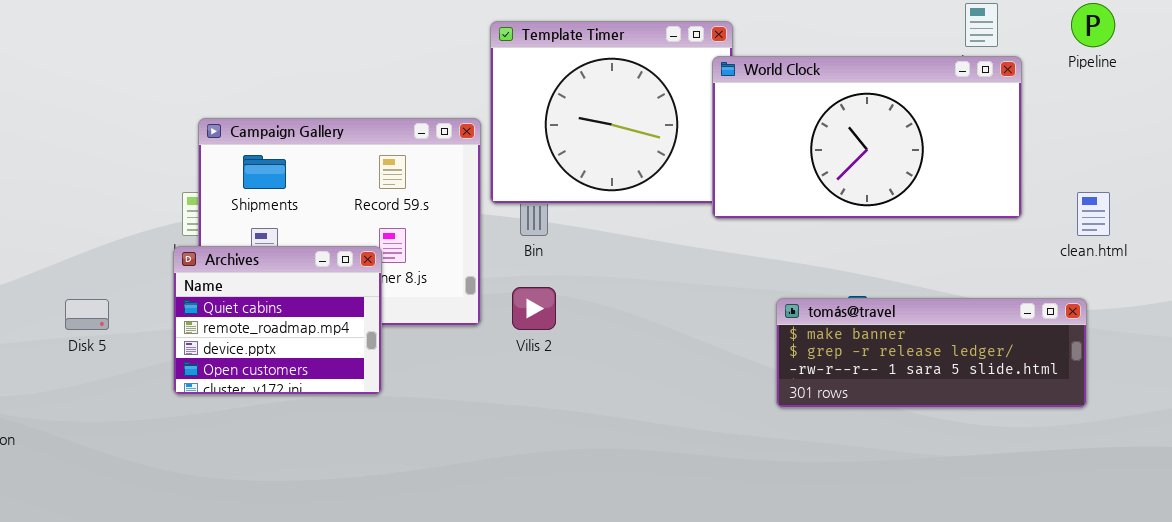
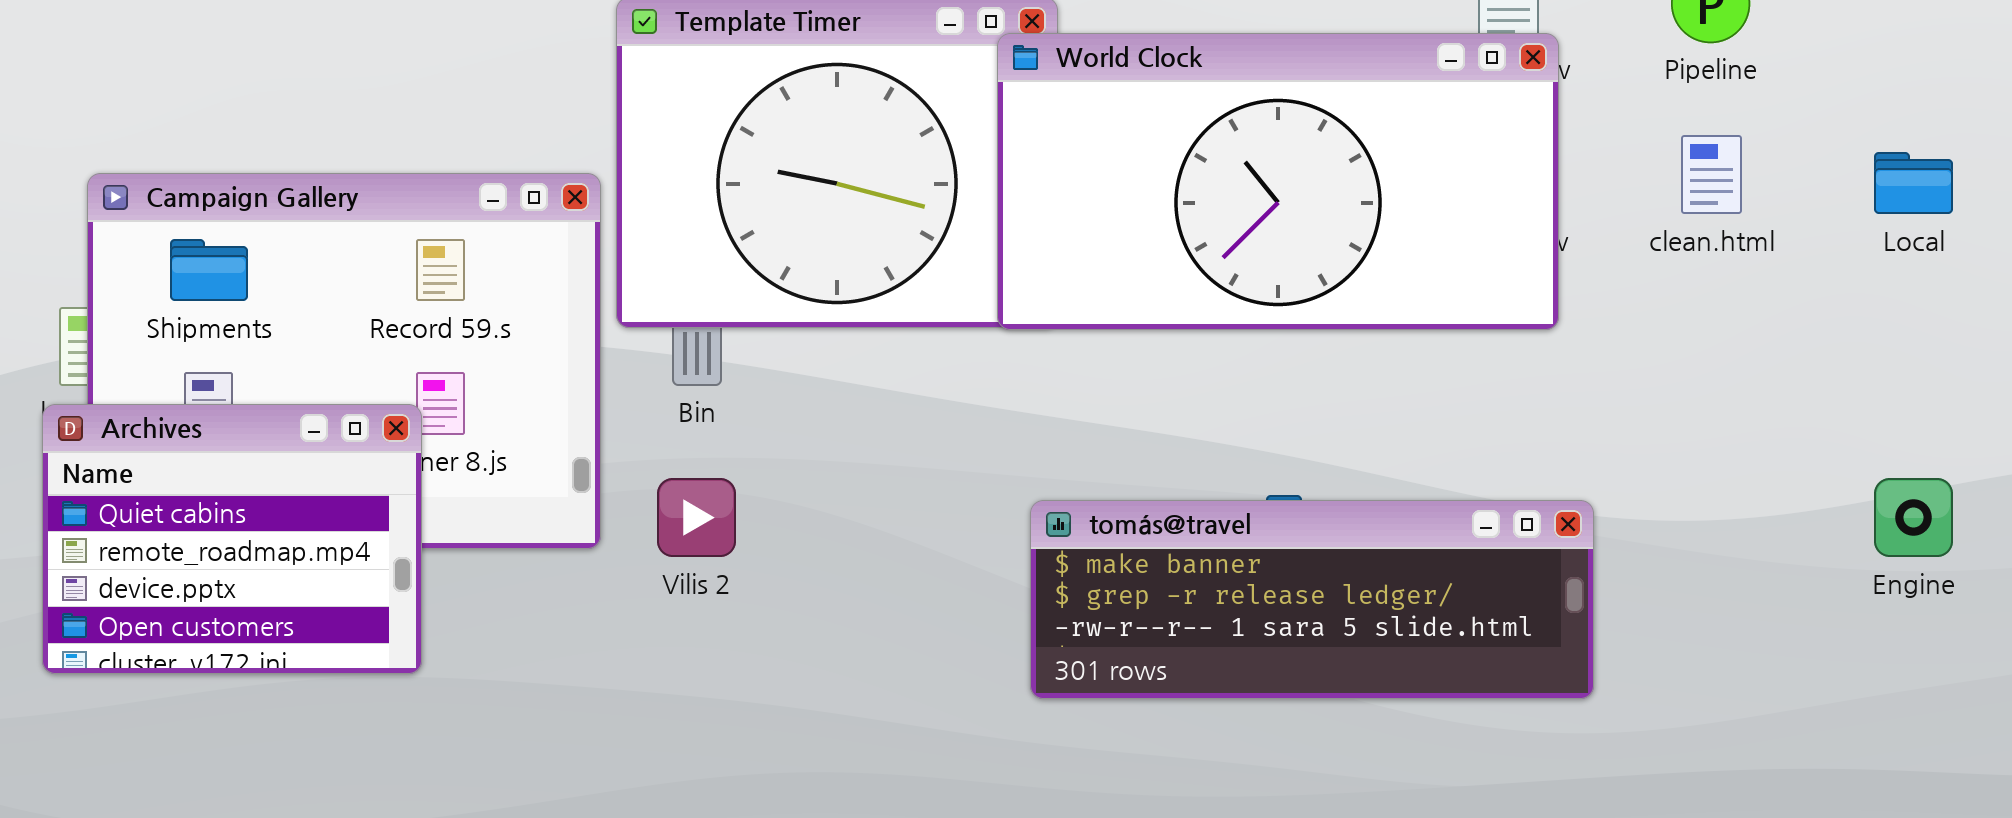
World Clock: [712,56,1022,219] -> [997,33,1559,330], moved
clean.html: [1077,192,1110,236] -> [1681,135,1742,214], moved
tomás@travel: [776,298,1087,408] -> [1030,500,1594,699], moved

